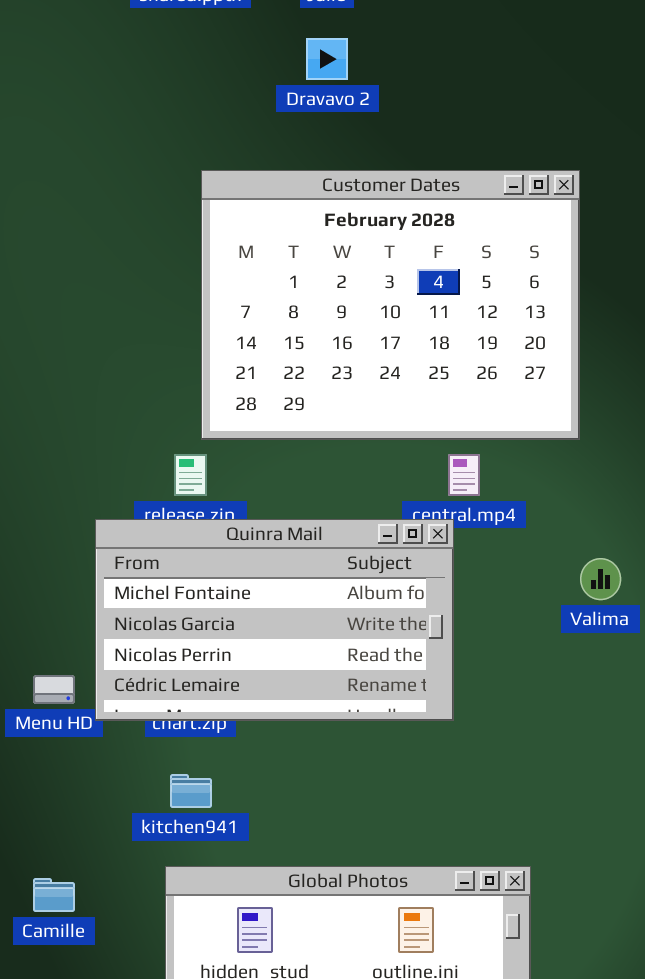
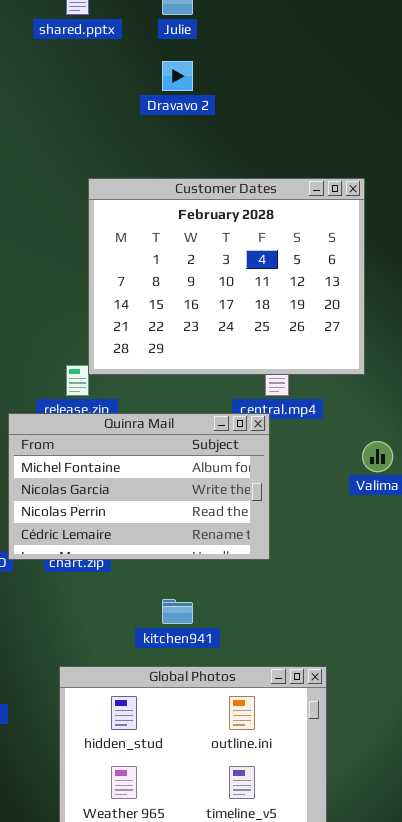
Customer Dates: [201,170,580,440] -> [88,178,365,375], moved
kitchen941: [170,774,212,808] -> [162,599,193,624], moved

